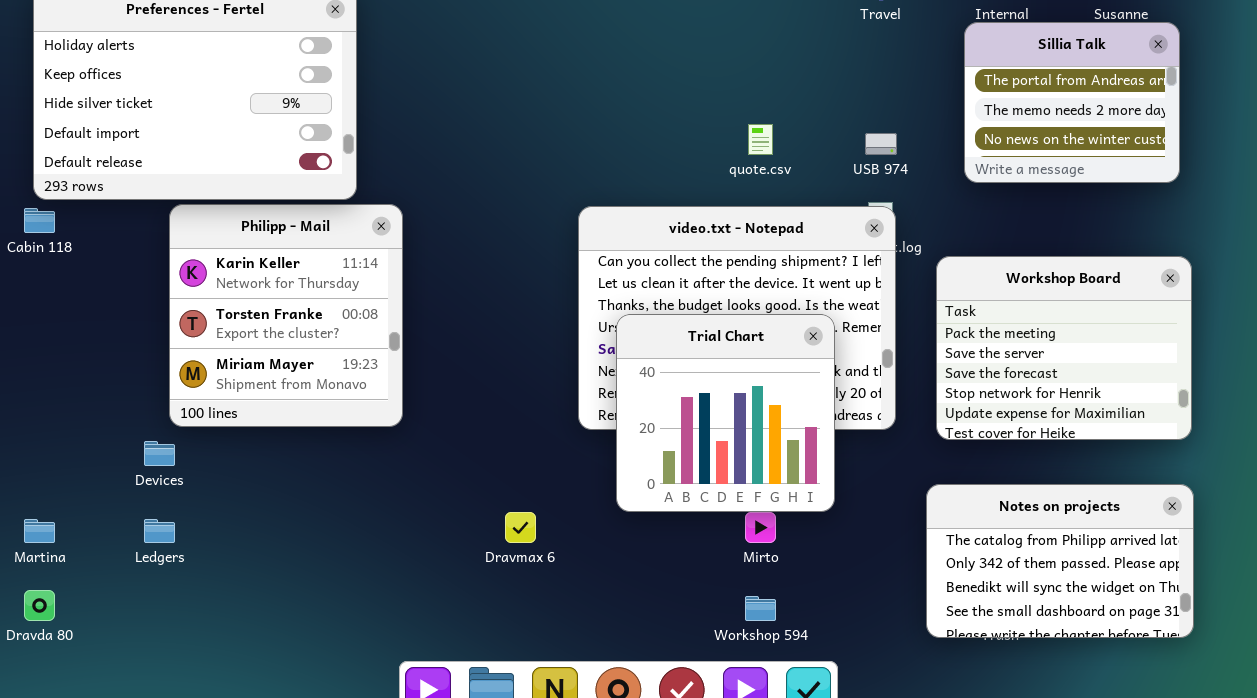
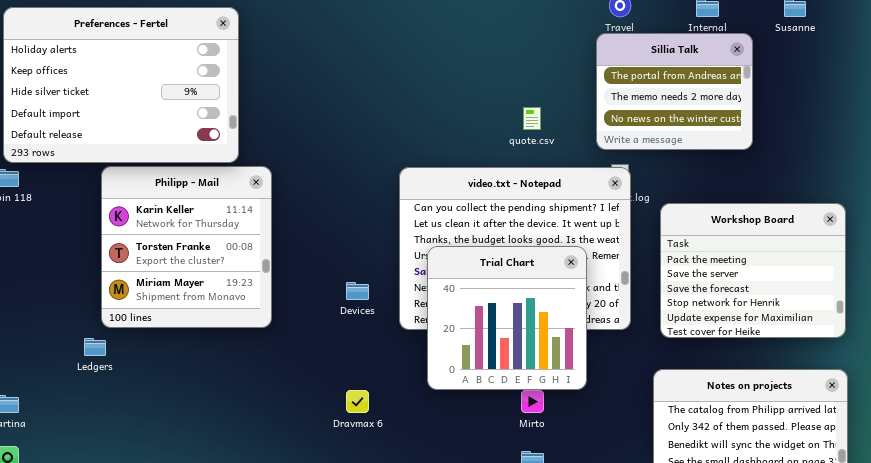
Sillia Talk: [964,22,1180,183] -> [596,33,753,150], moved
Devices: [144,441,175,466] -> [346,282,369,300], moved
Ledgers: [144,519,175,543] -> [84,338,106,356], moved

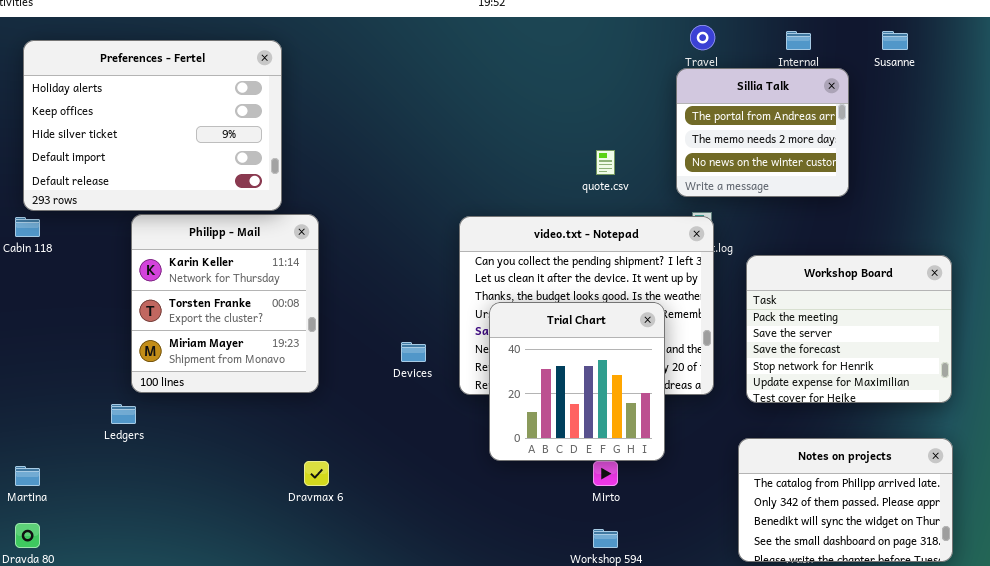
Dravmax 6: [346,390,369,413] -> [304,461,329,486], moved

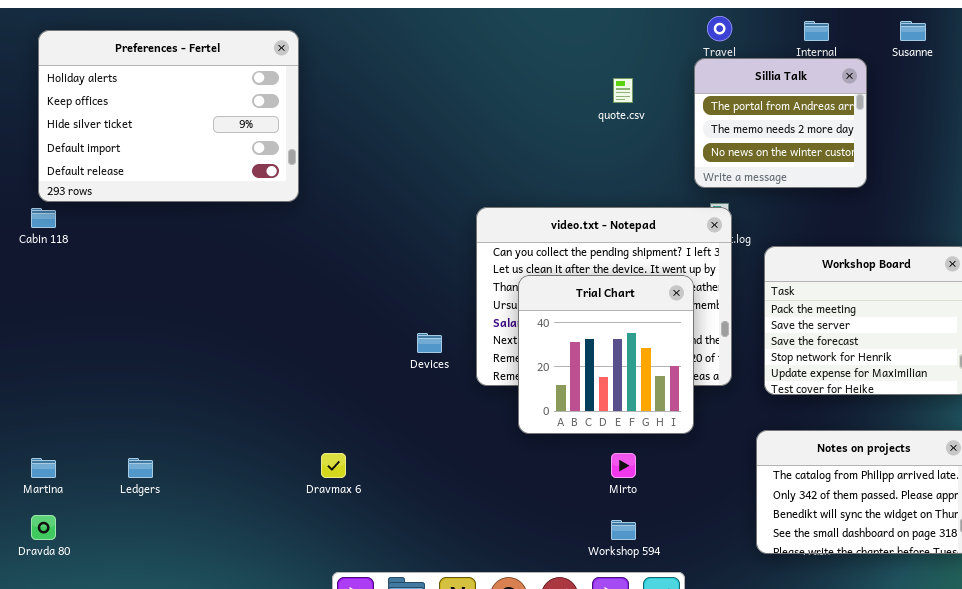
quote.csv: [596,150,615,175] -> [613,78,633,103], moved
Philipp - Mail: [131,214,319,393] -> none, closed
Trial Chart: [489,302,665,461] -> [518,275,694,434], moved
Ledgers: [111,404,136,424] -> [128,458,153,478], moved

